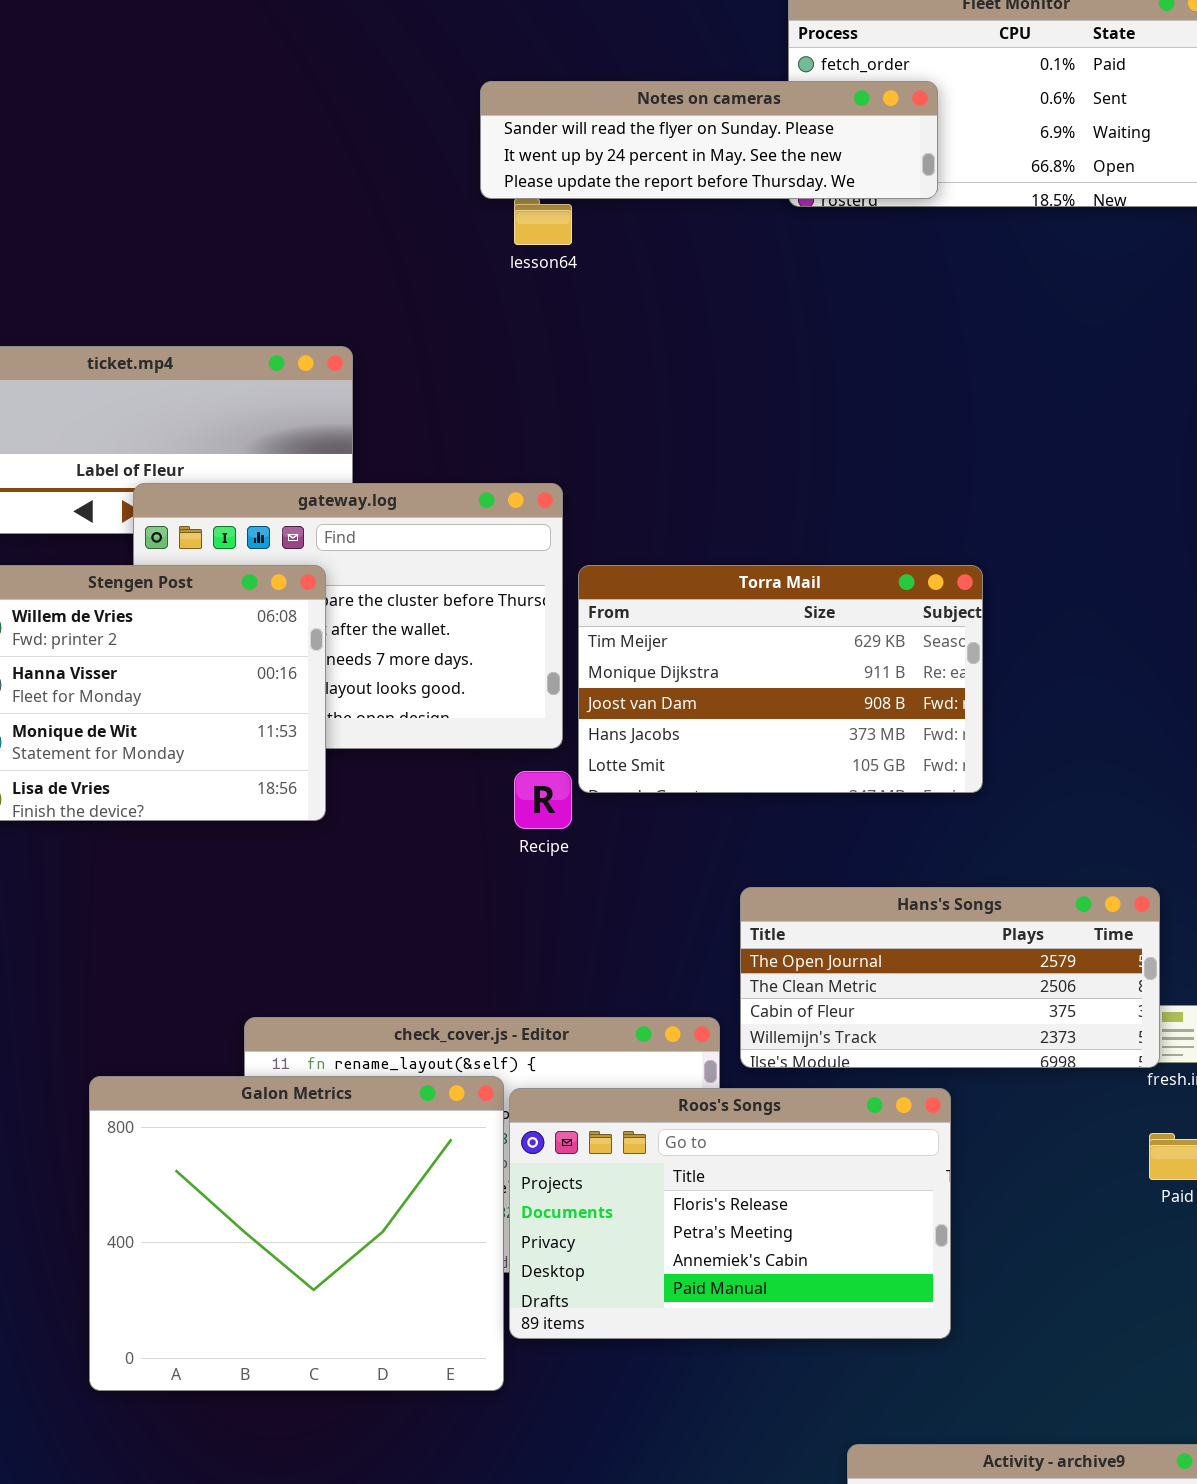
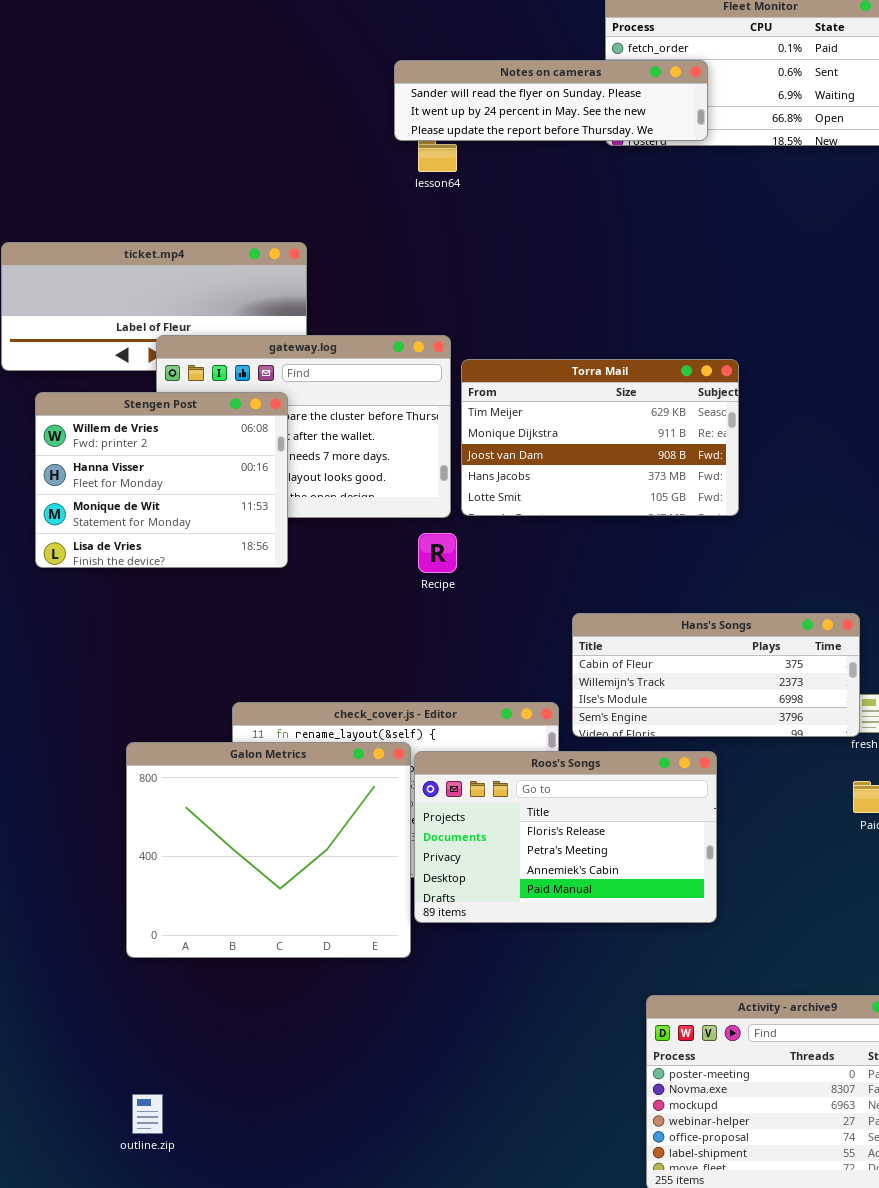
Torra Mail: [578,565,983,793] -> [461,359,739,516], moved
Hans's Songs: [740,887,1160,1068] -> [572,613,860,737], scrolled down 2 rows

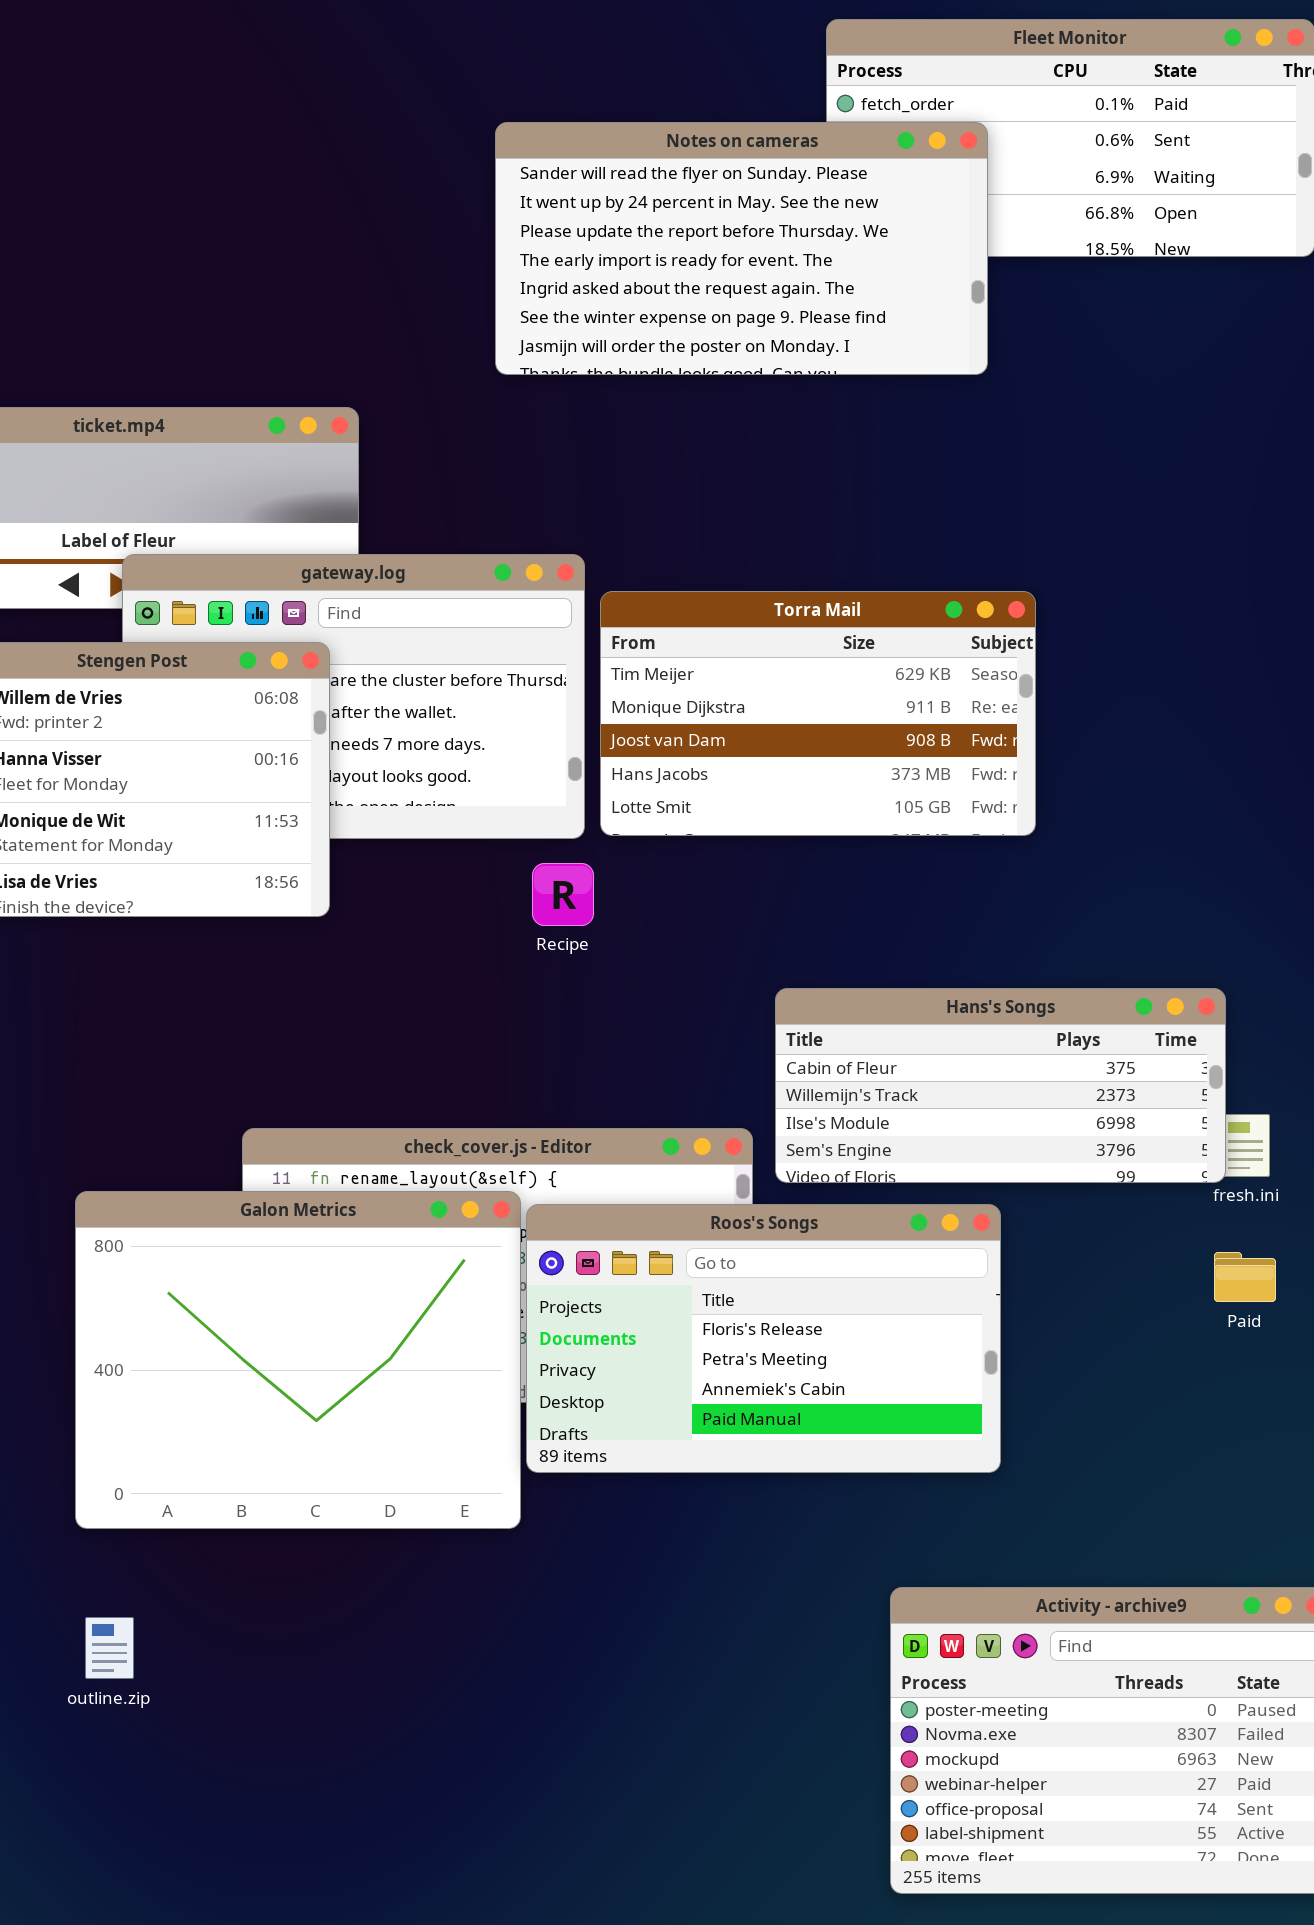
Notes on cameras: [394,60,708,141] -> [495,122,988,375], resized
outline.zip: [132,1094,163,1134] -> [85,1617,134,1679], moved

